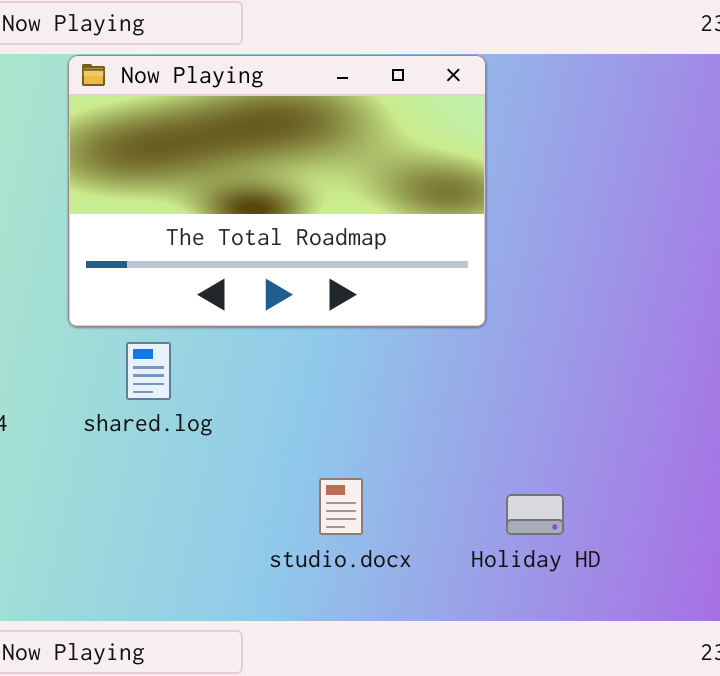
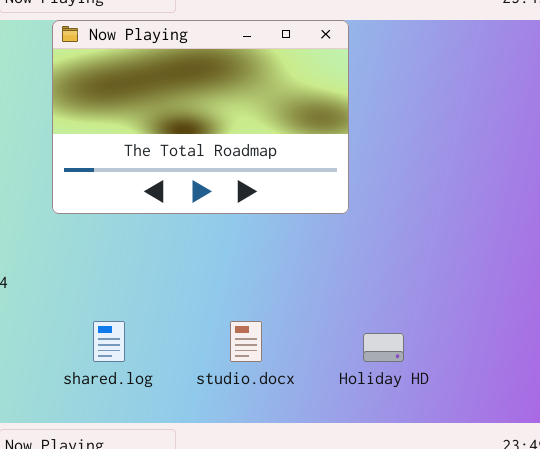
shared.log: [126,342,171,400] -> [93,321,125,362], moved

